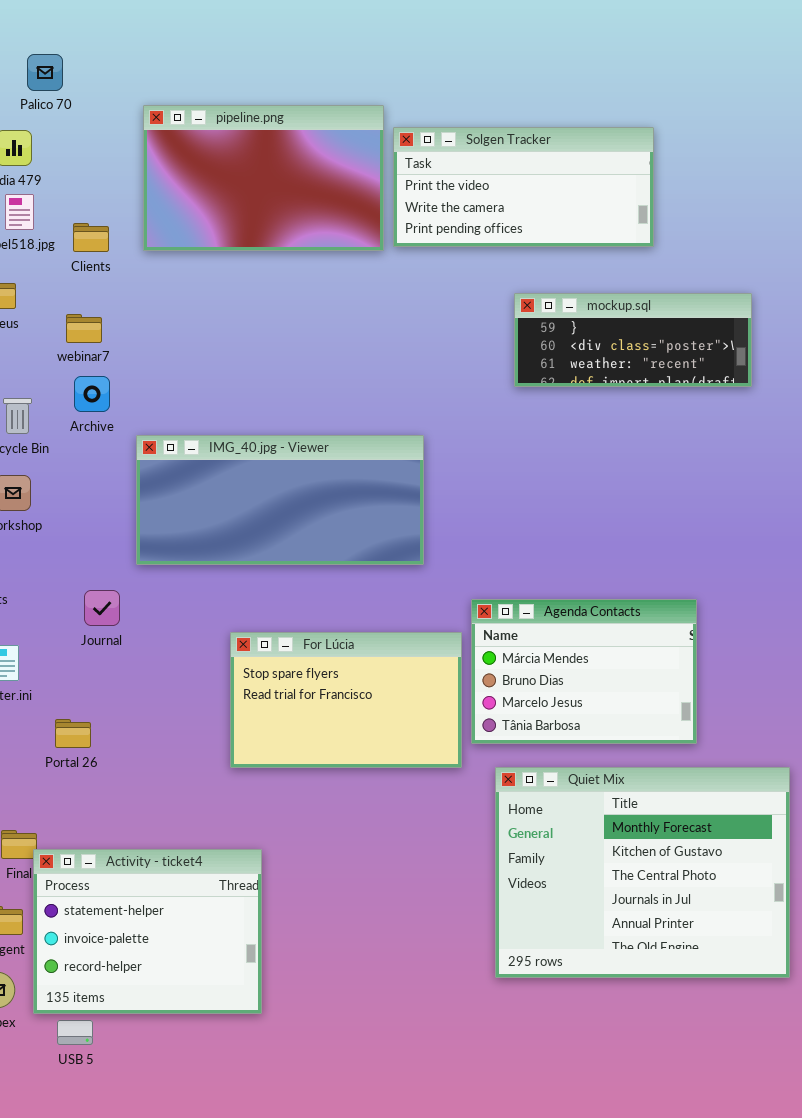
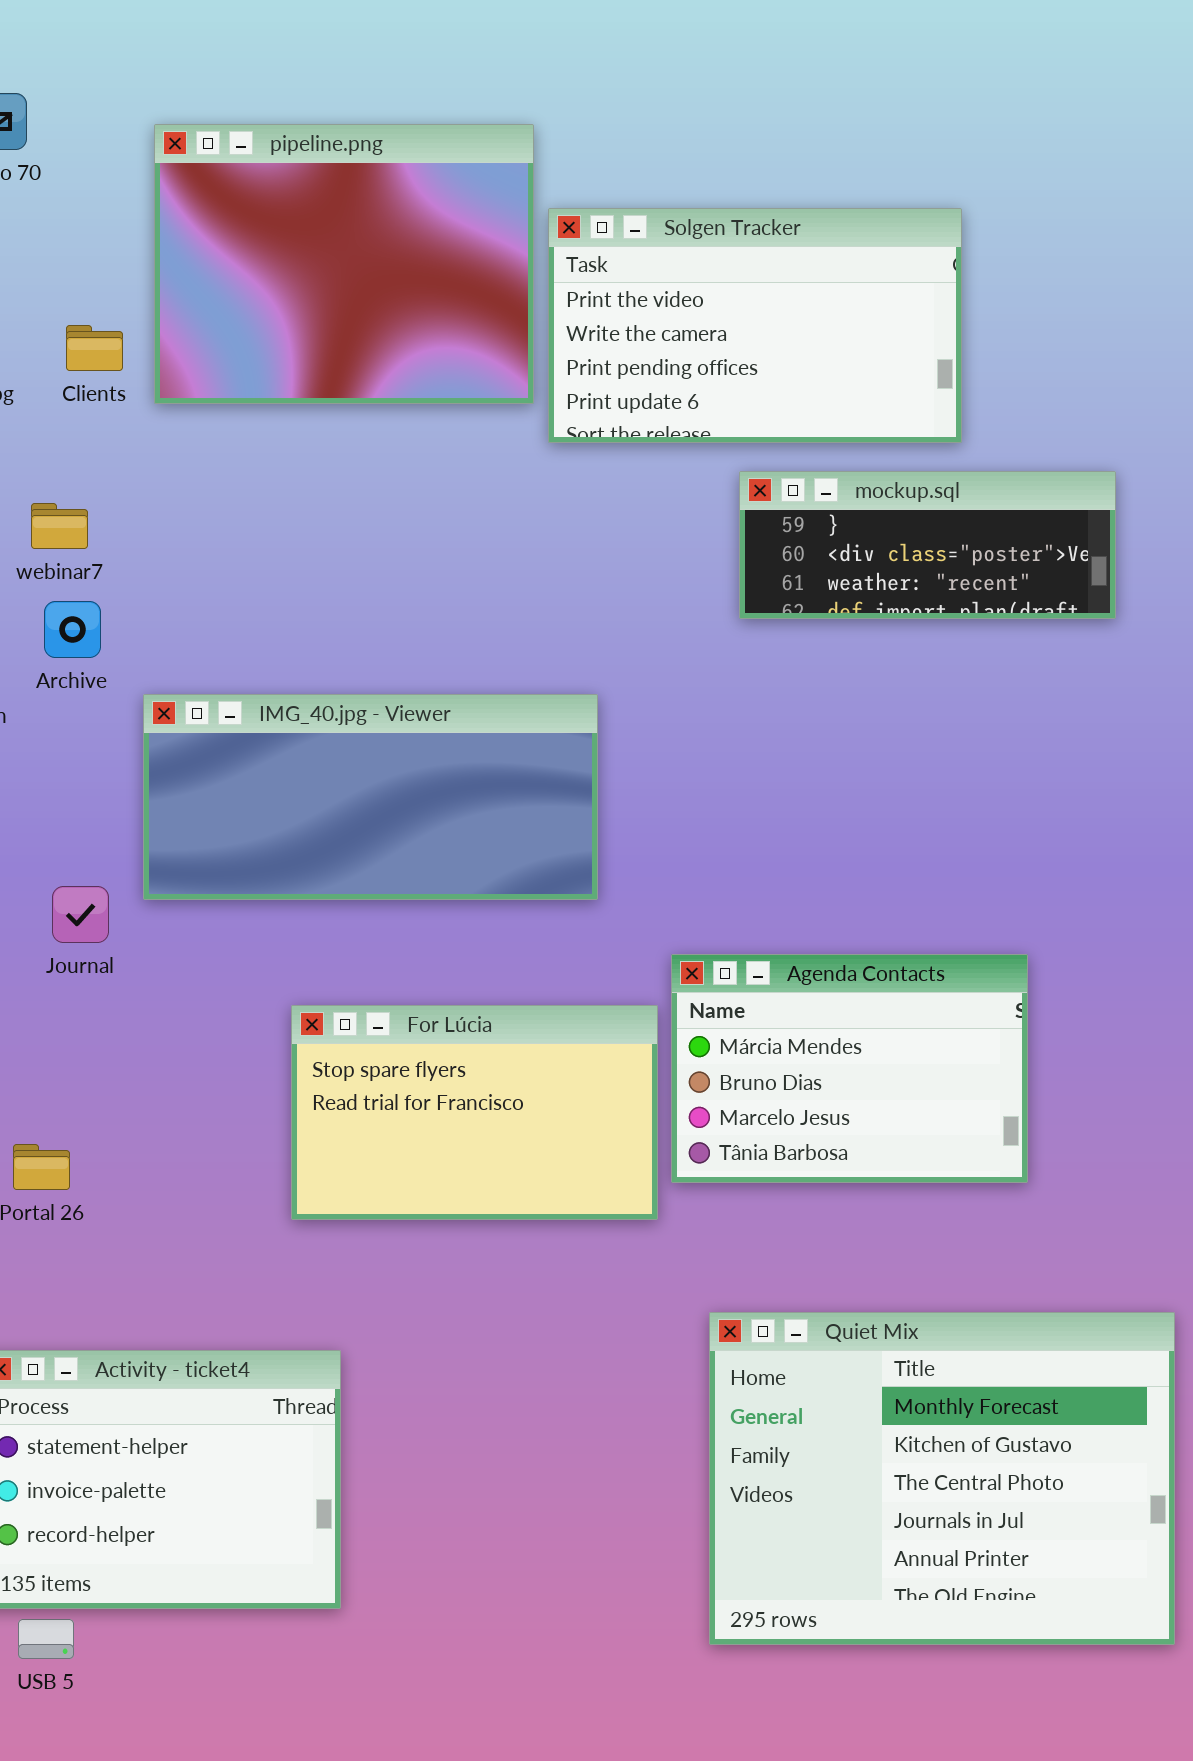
pipeline.png: [143,105,384,251] -> [154,124,534,404], resized
Solgen Tracker: [393,127,654,247] -> [548,208,962,443], resized
Clients: [73,223,109,252] -> [66,325,123,371], moved
Journal: [84,590,120,626] -> [52,886,109,943], moved
Quiet Mix: [495,767,790,978] -> [709,1312,1175,1645], moved

